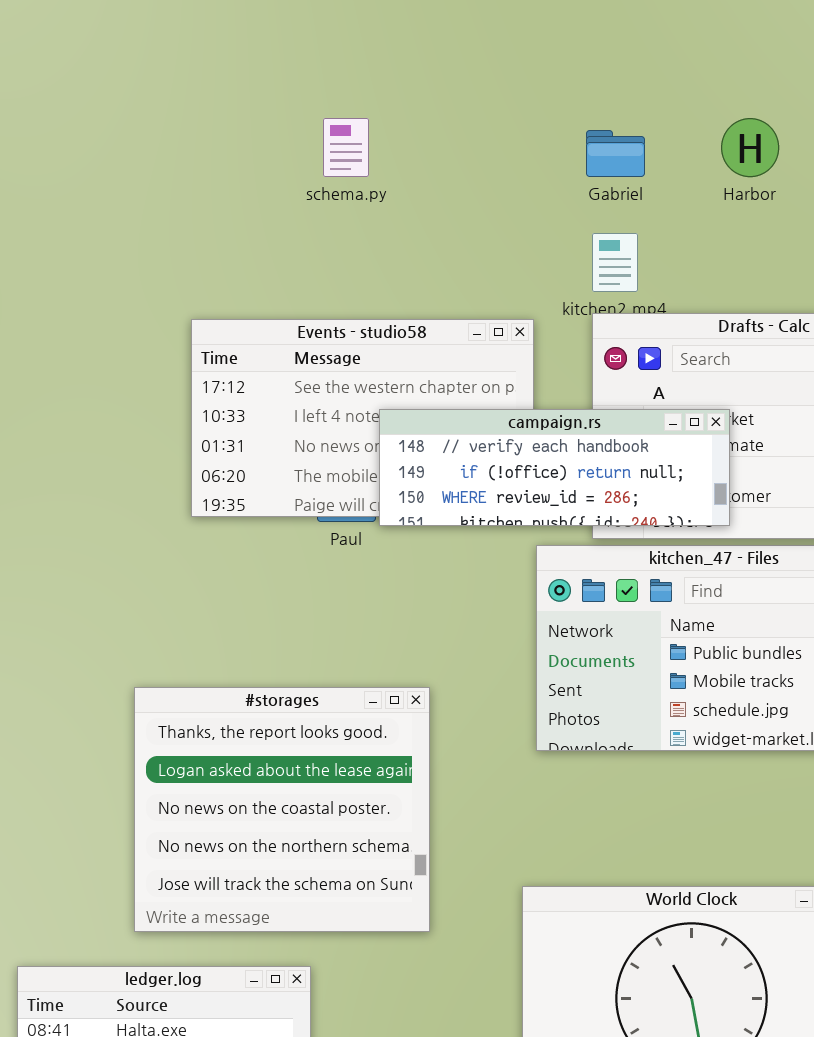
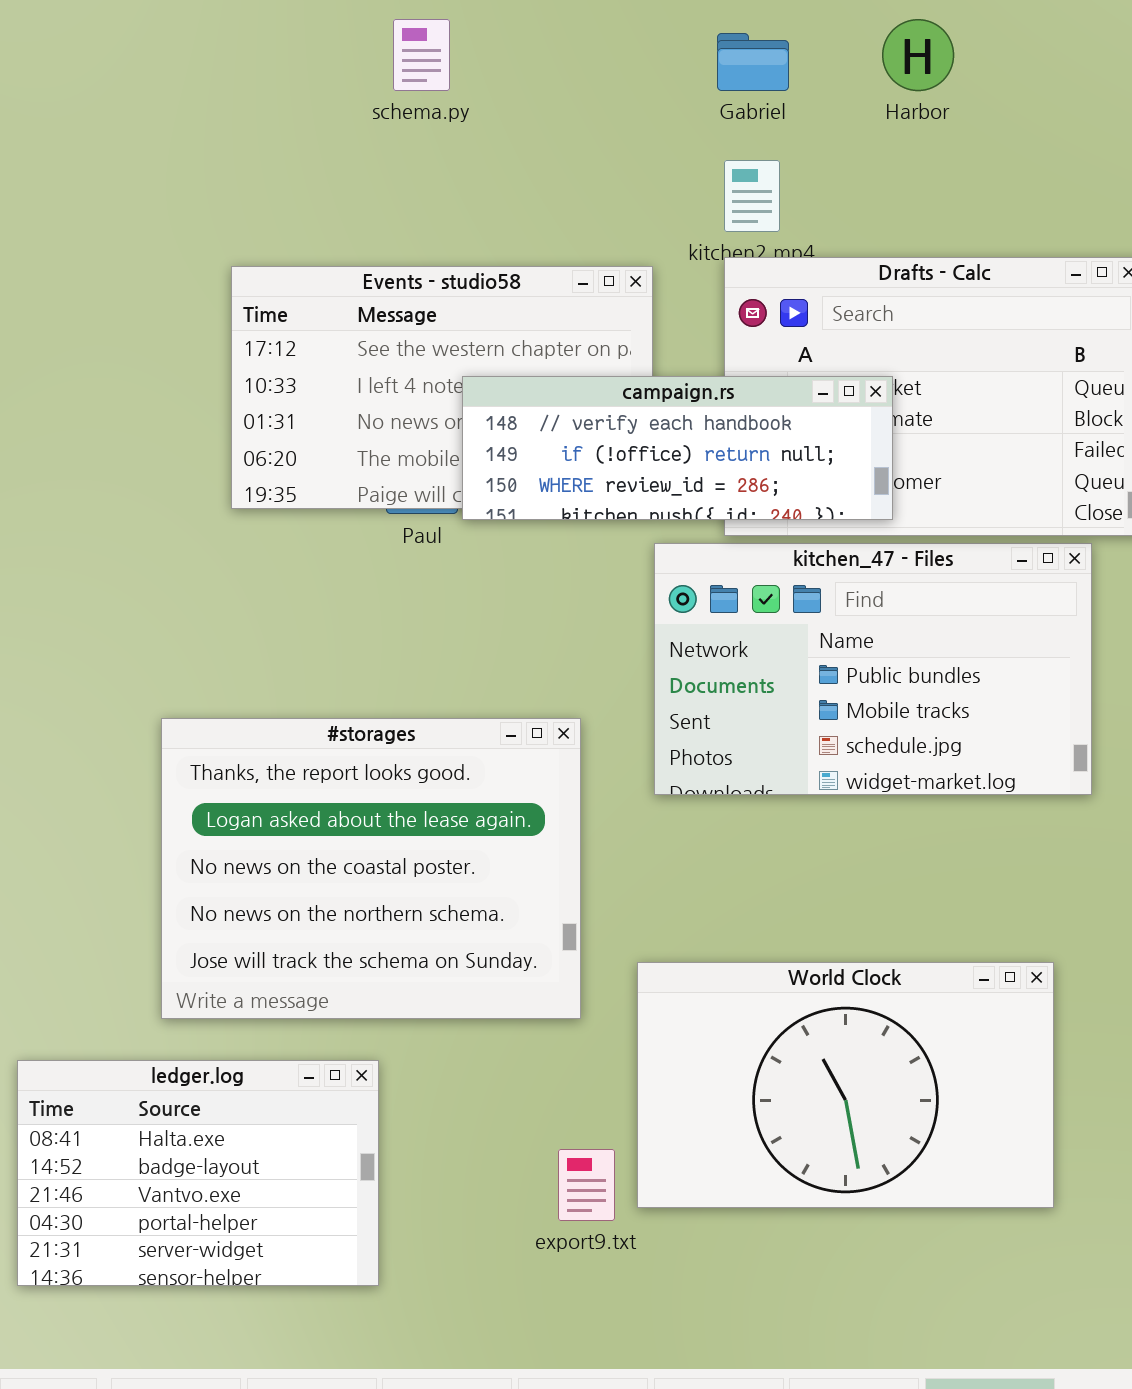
#storages: [134,687,430,932] -> [161,718,581,1019], resized

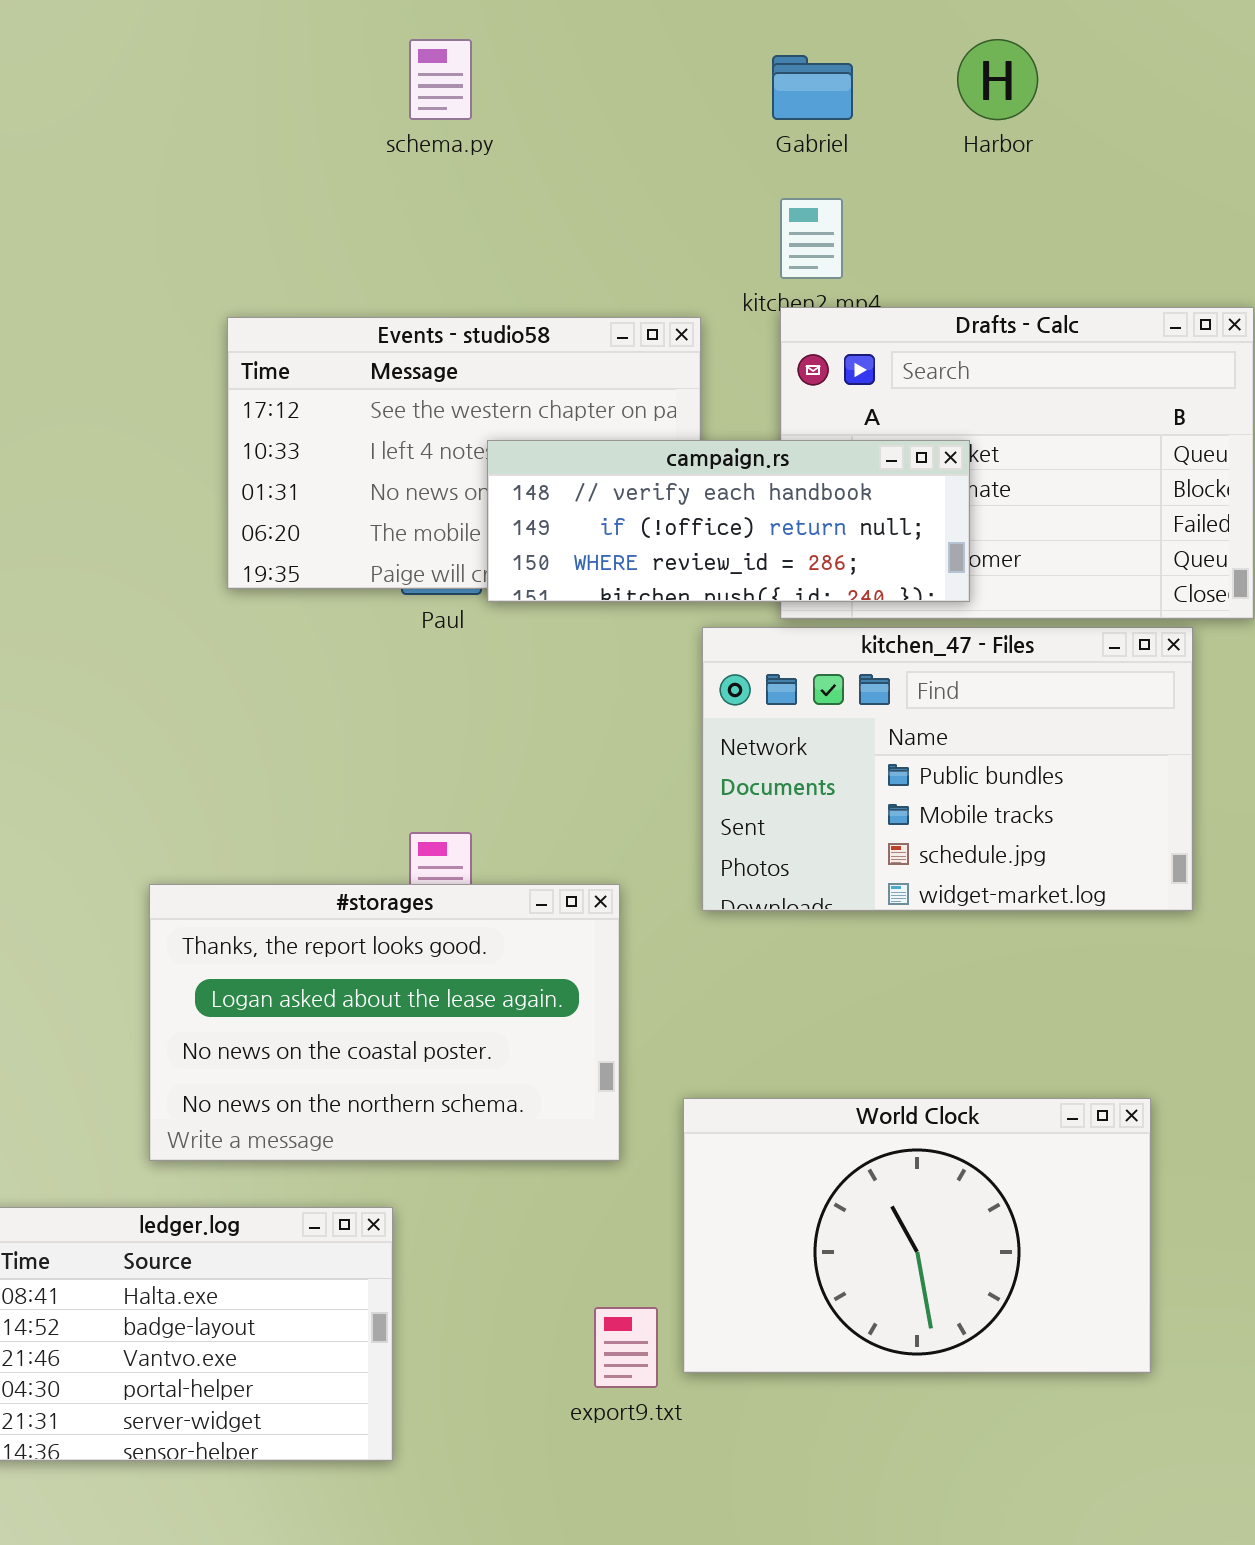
#storages: [161,718,581,1019] -> [149,884,620,1161], resized

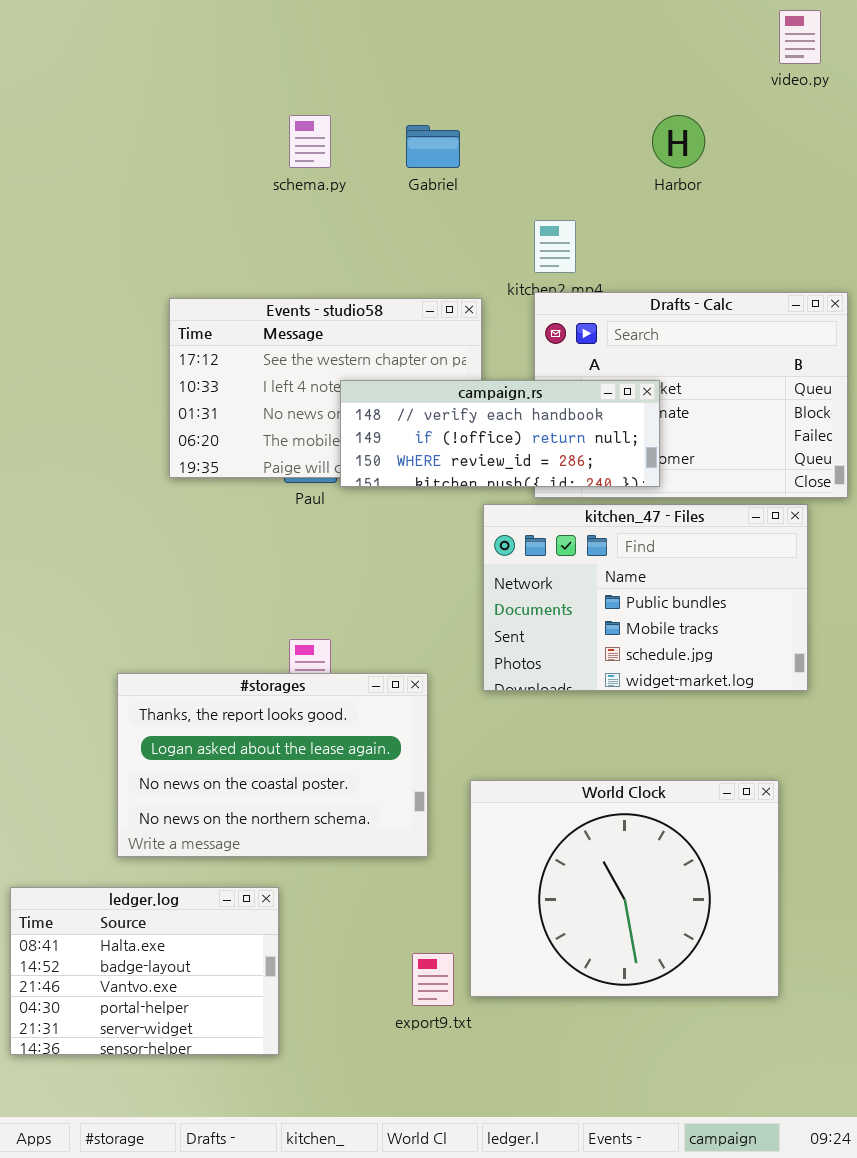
Gabriel: [772,55,853,120] -> [406,125,460,168], moved
World Clock: [683,1098,1151,1373] -> [470,780,779,997], resized

